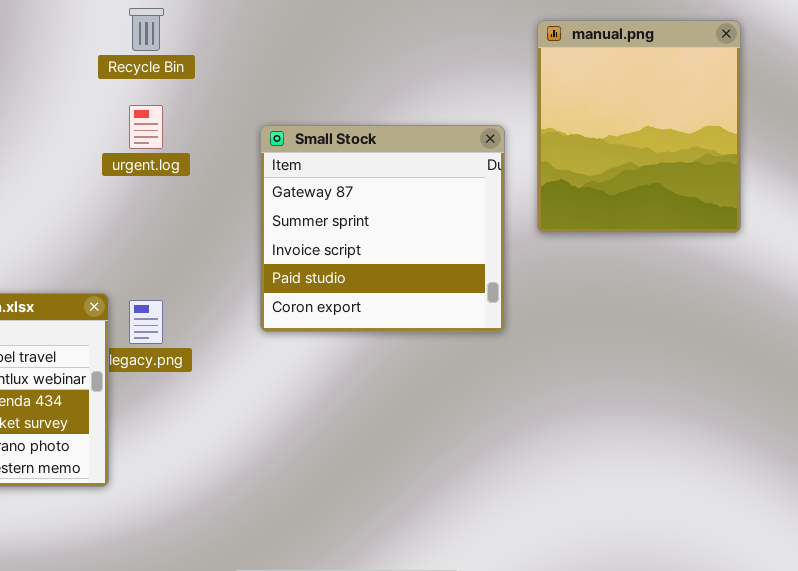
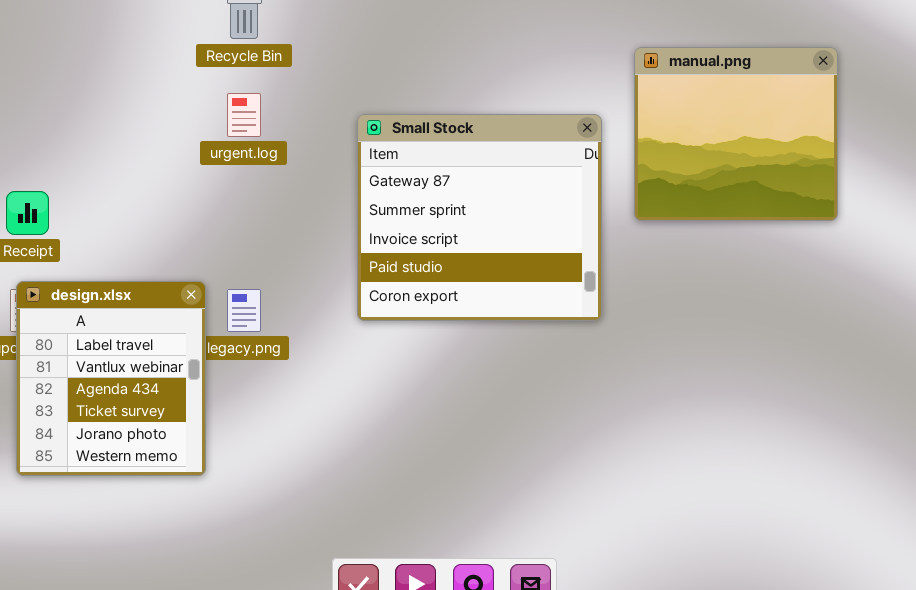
manual.png: [537,20,741,233] -> [634,47,838,221], resized

